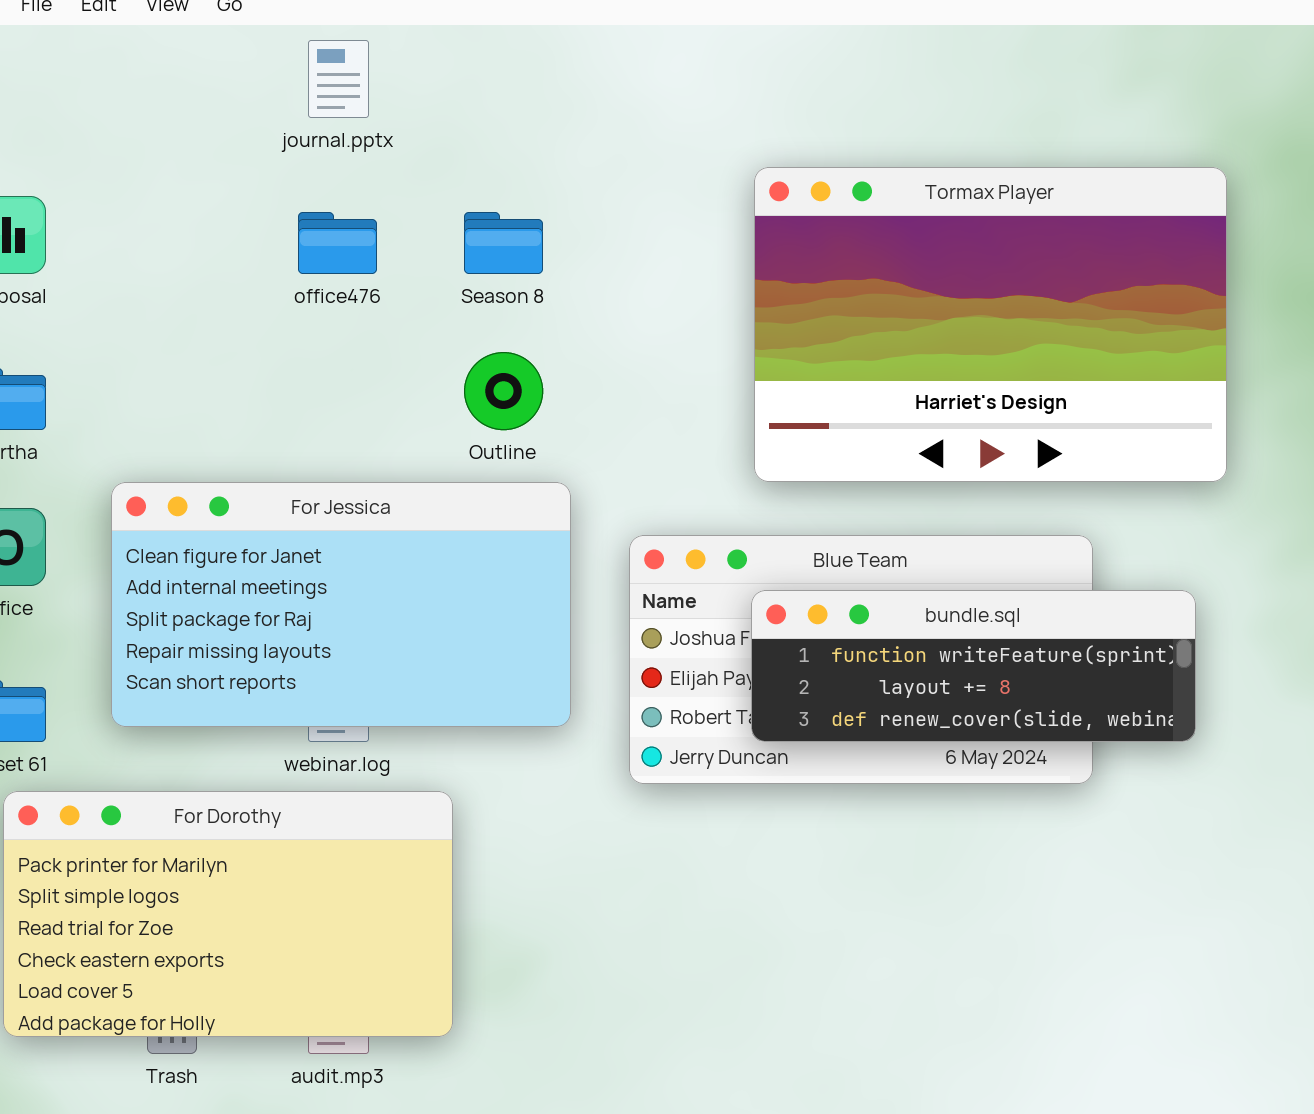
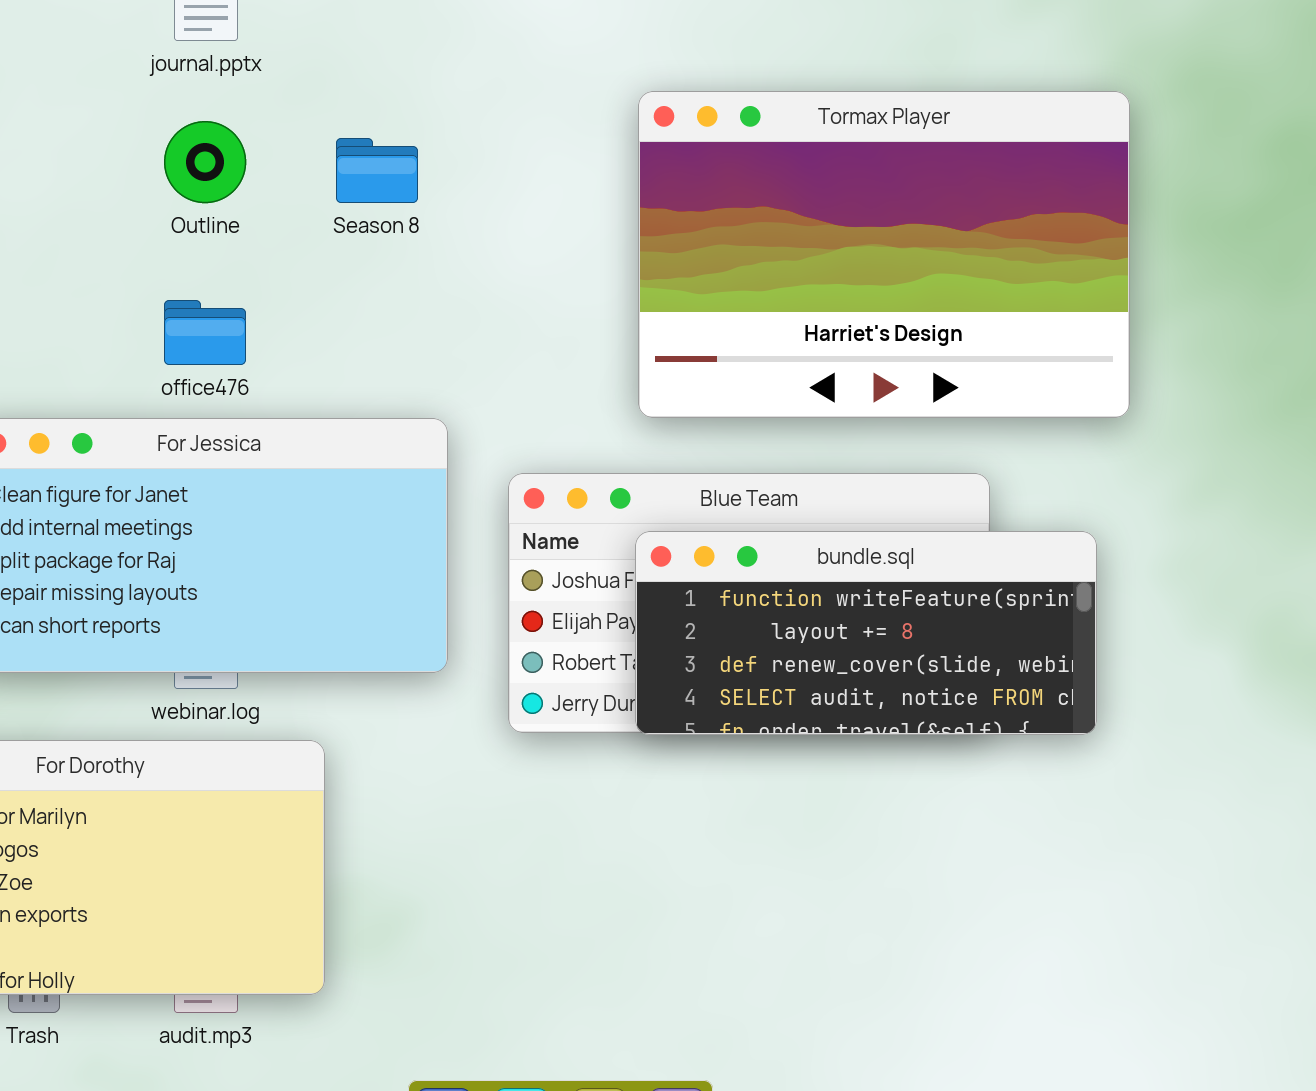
office476: [298,212,377,274] -> [164,300,246,365], moved
Outline: [464,352,543,430] -> [164,121,246,203], moved
bundle.sql: [751,590,1196,742] -> [635,531,1097,735], resized

